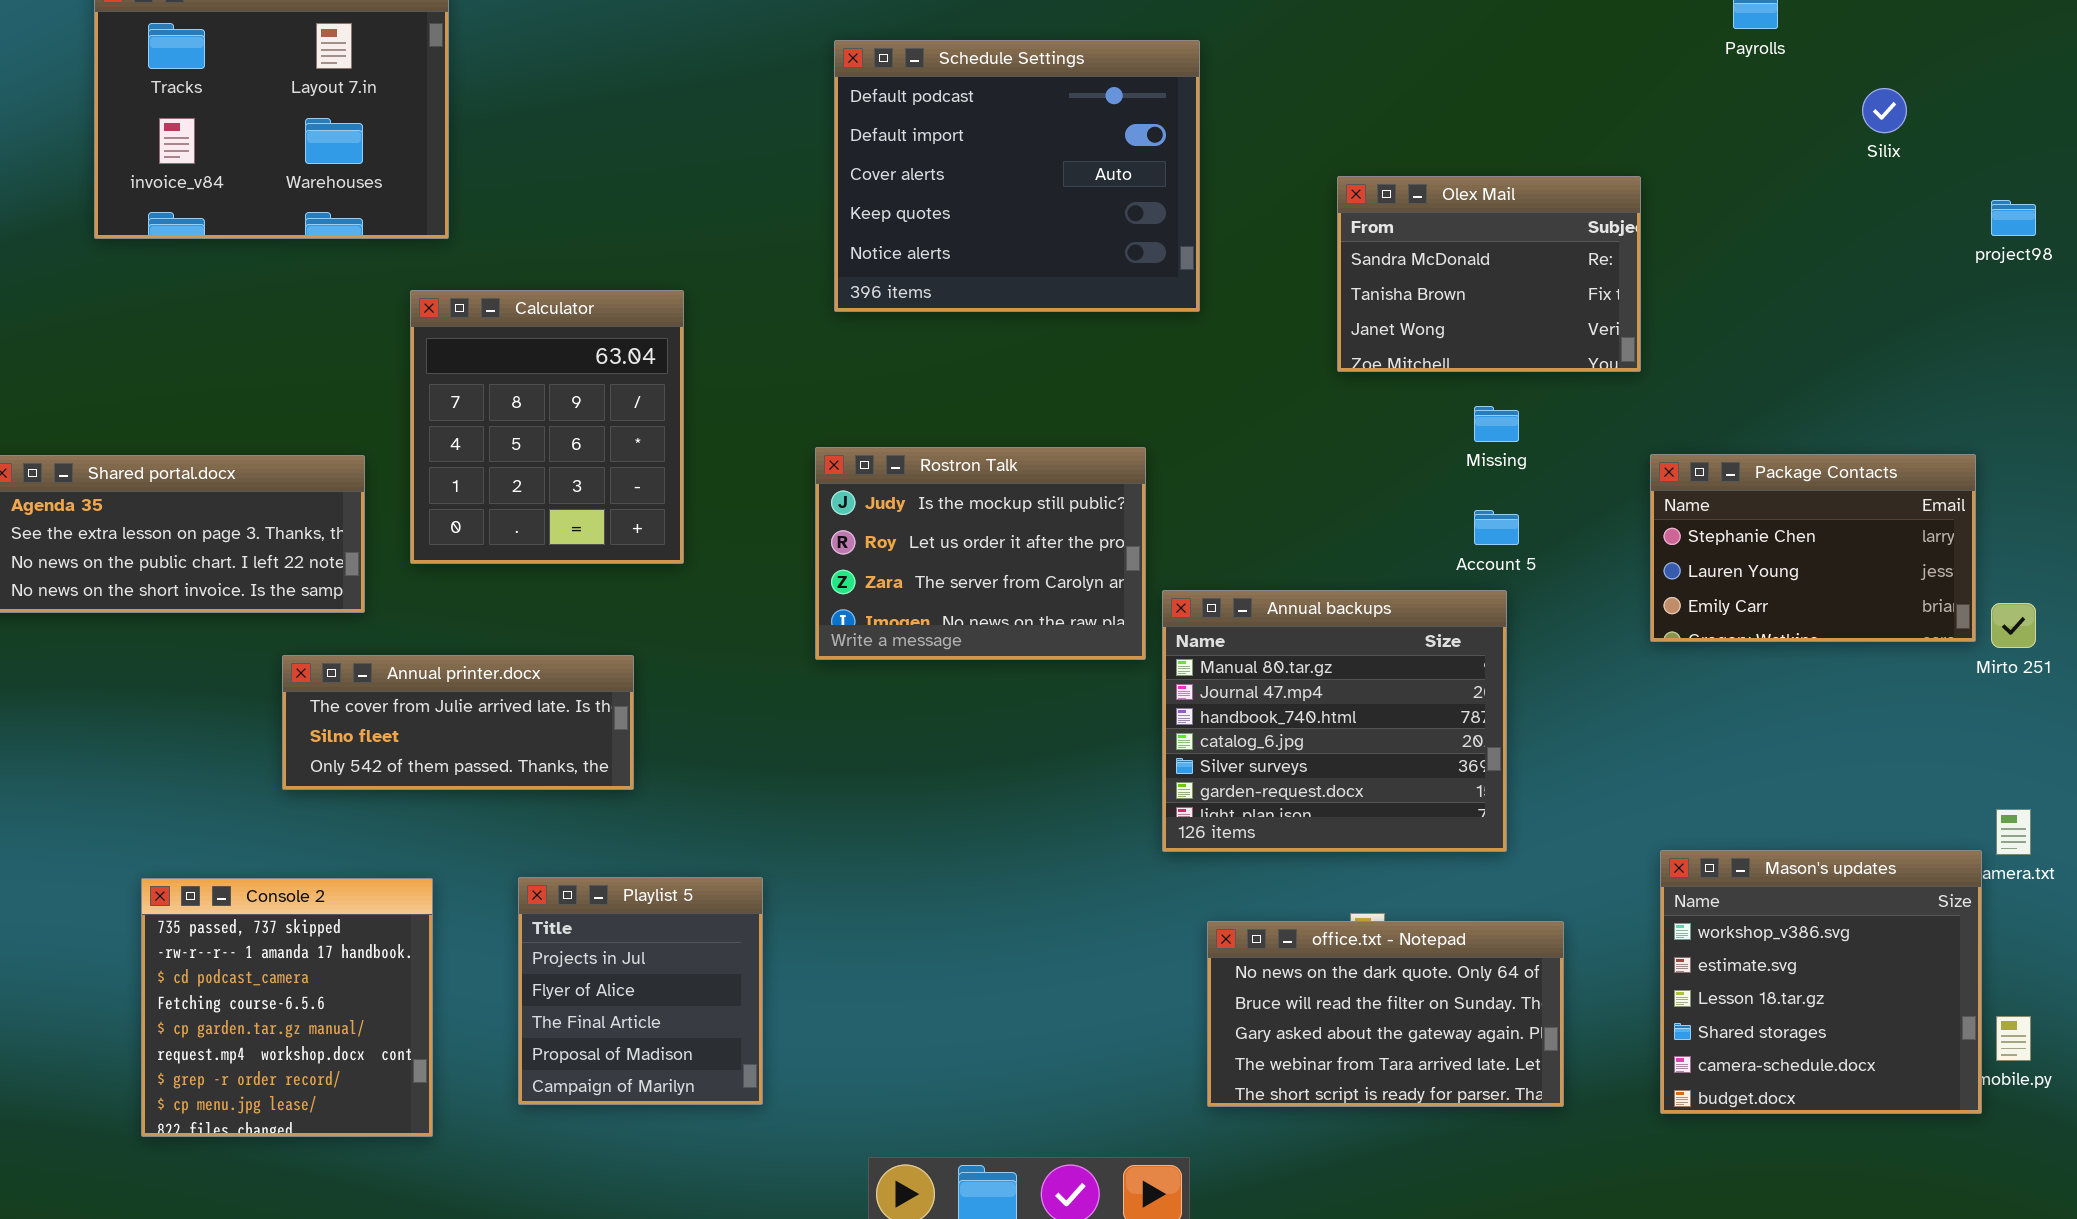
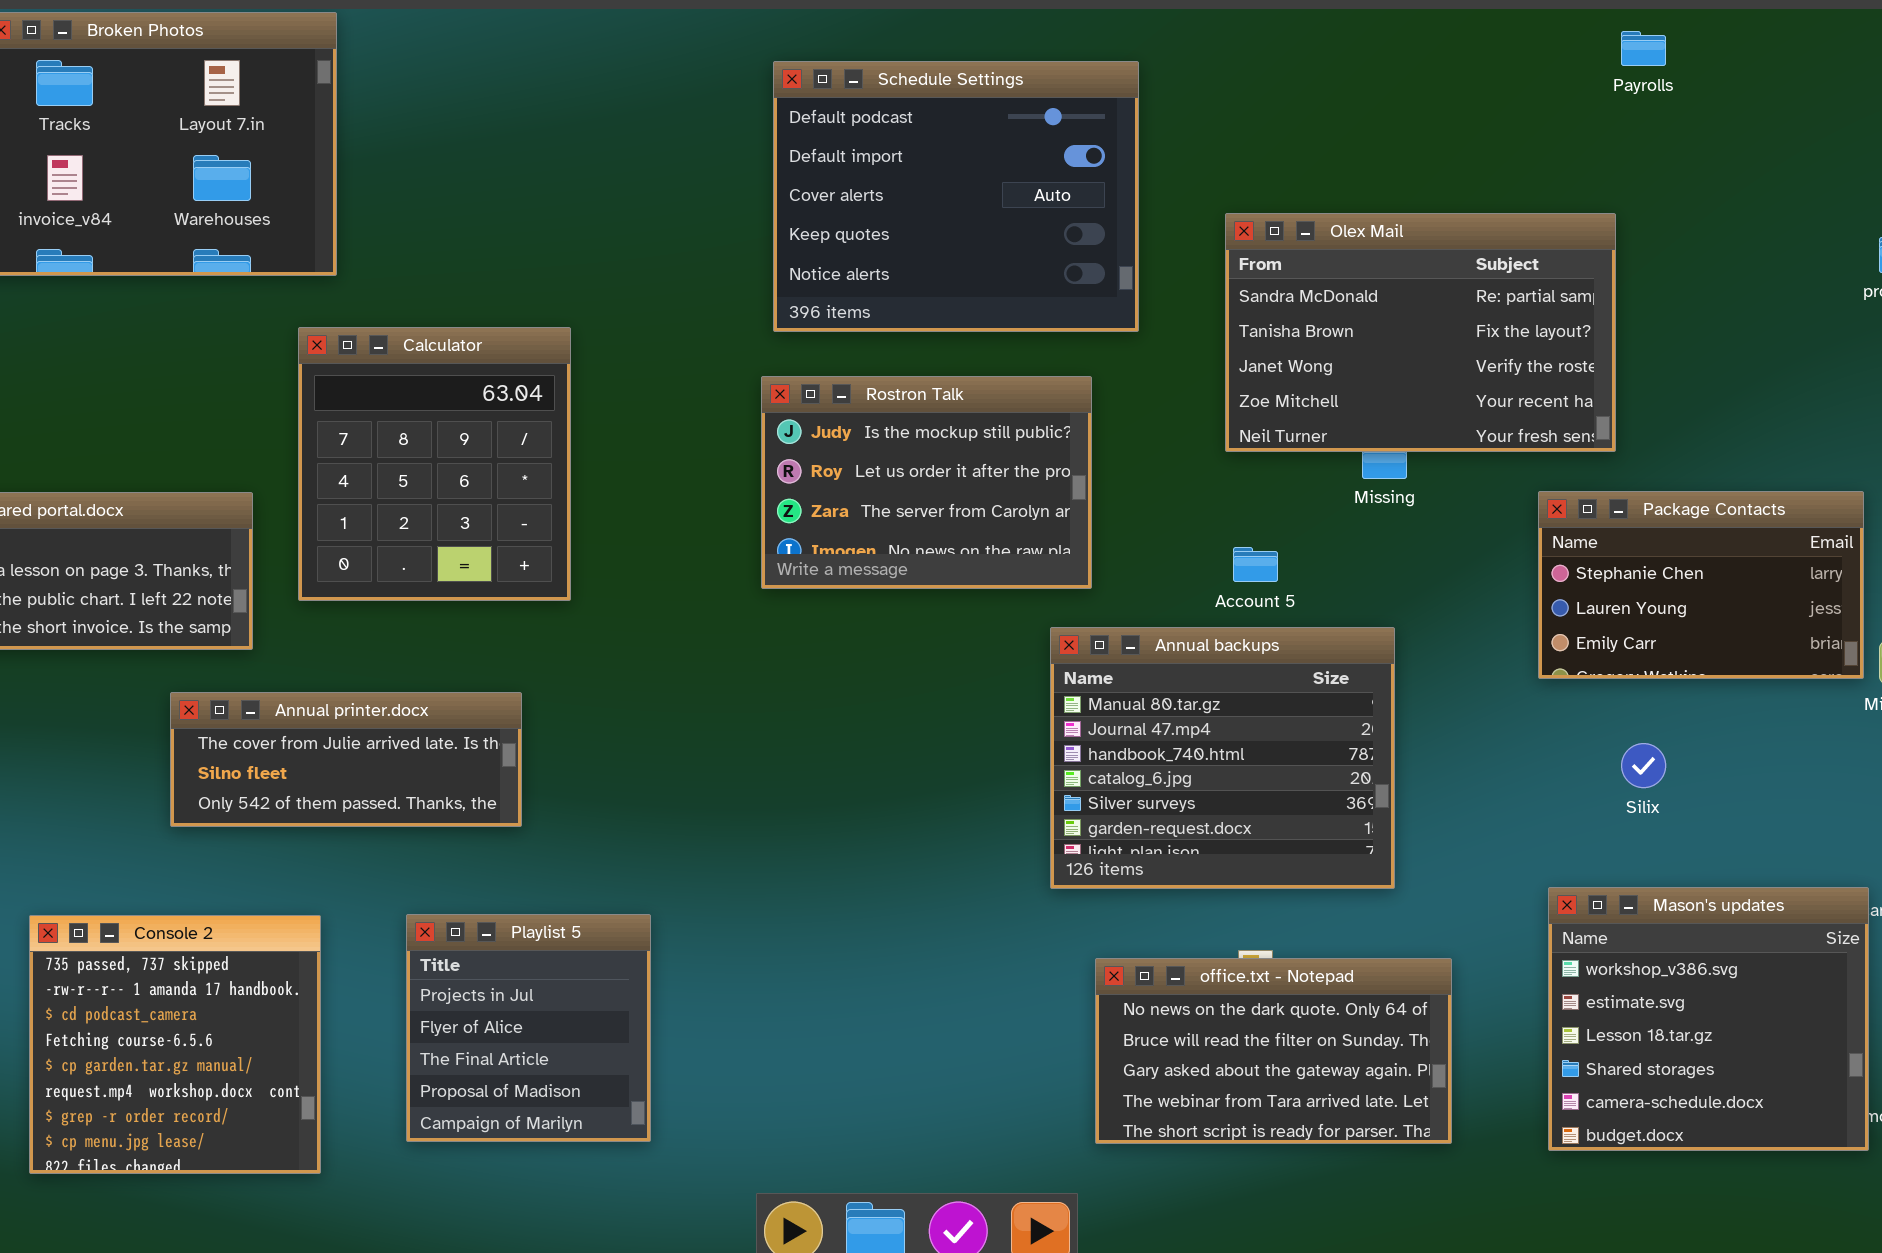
Schedule Settings: [834,40,1200,312] -> [773,61,1139,332], moved
Silix: [1862,88,1907,133] -> [1621,743,1666,788], moved
Olex Mail: [1337,176,1641,372] -> [1225,213,1616,452], resized
Rostron Talk: [815,447,1146,660] -> [761,376,1092,589], moved
Account 5: [1474,510,1519,545] -> [1233,547,1278,582], moved

